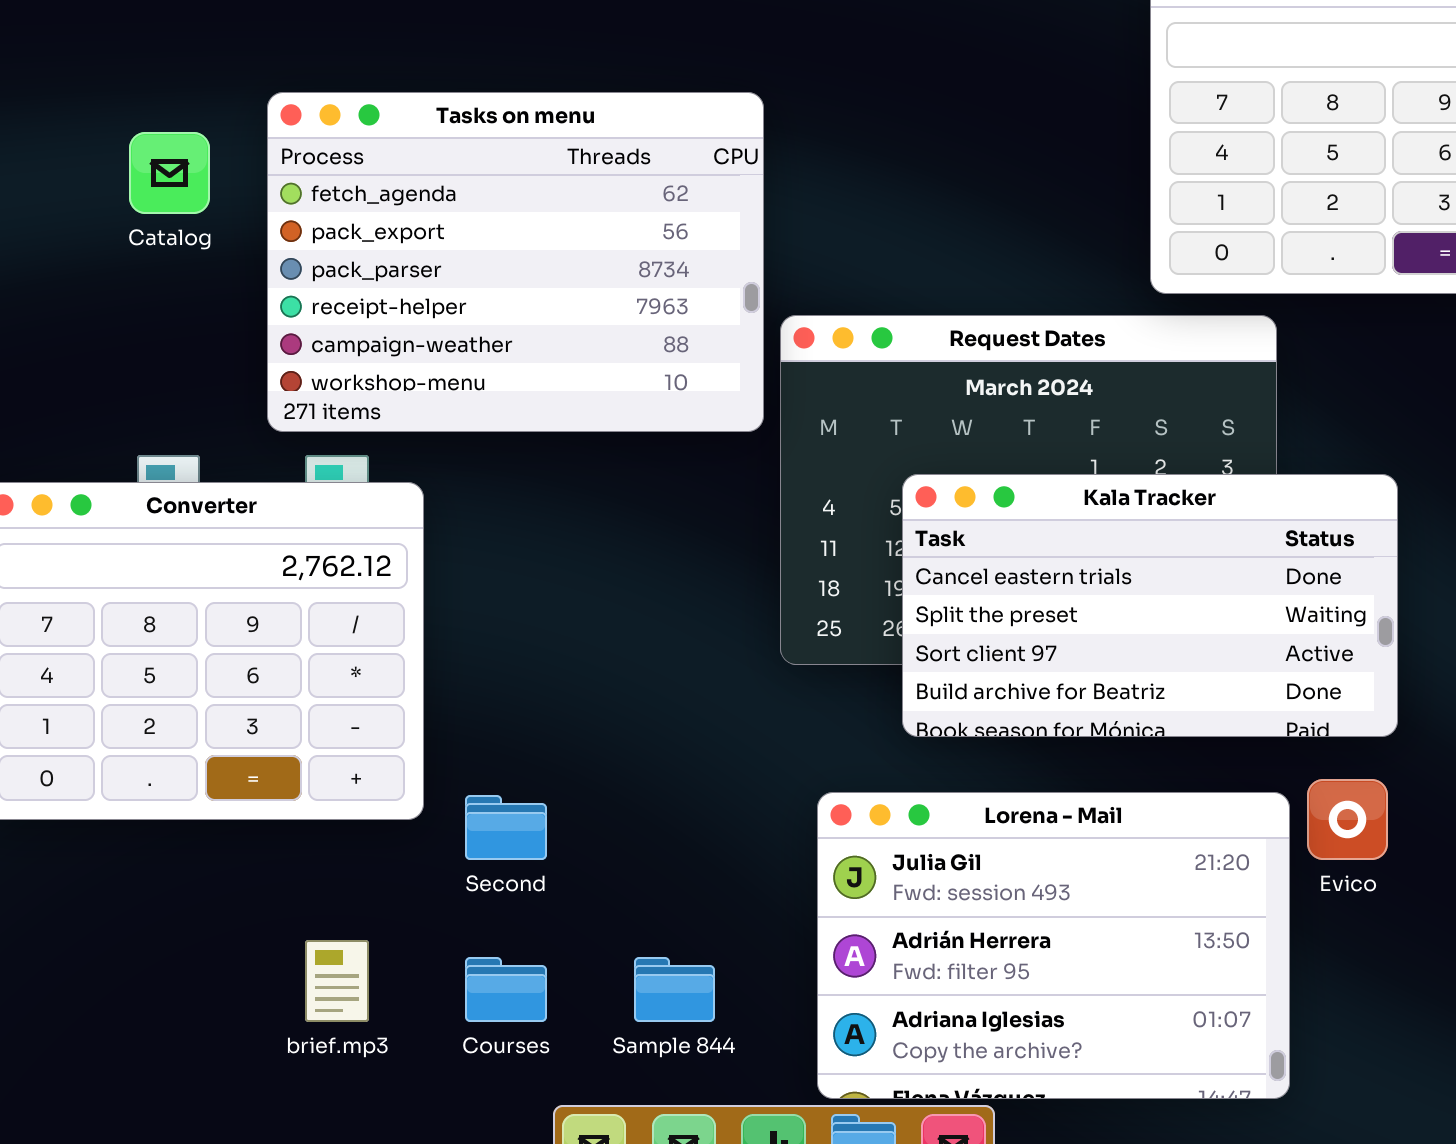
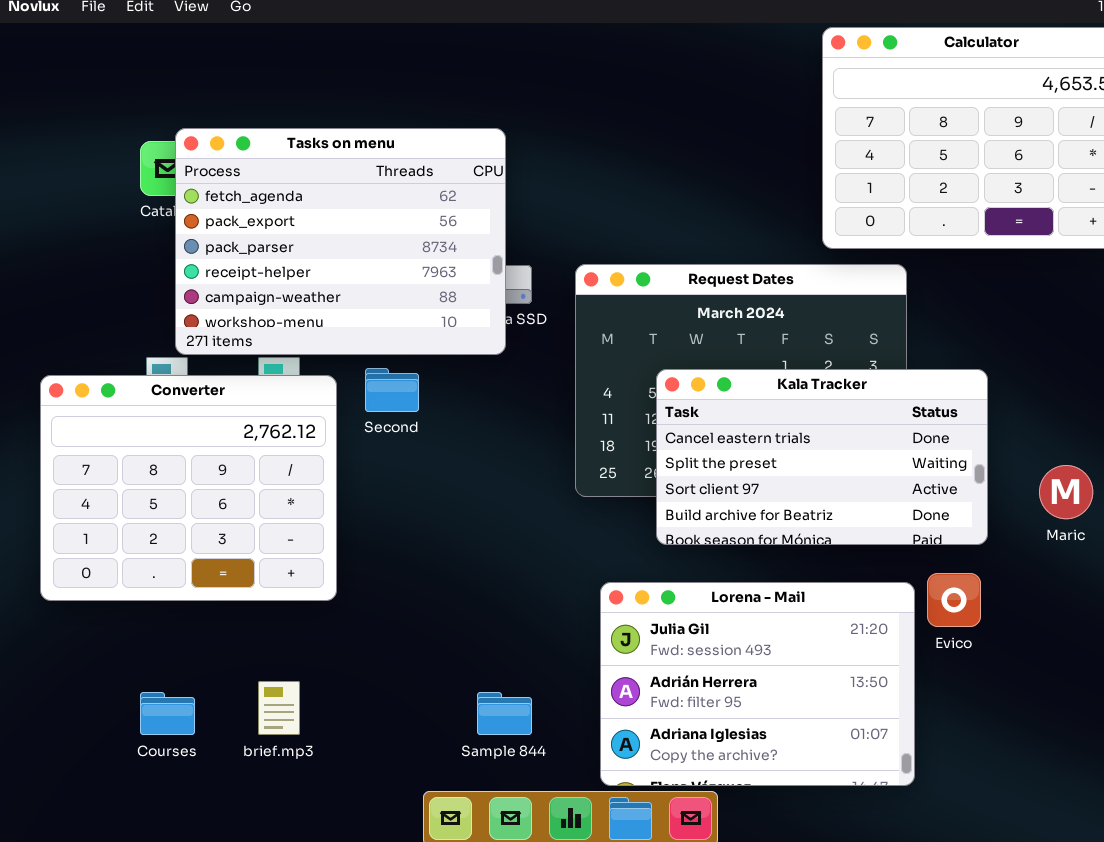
Tasks on menu: [267,92,764,432] -> [175,128,506,355], moved
Second: [465,795,547,860] -> [365,368,419,412], moved
Courses: [465,957,547,1022] -> [140,692,195,735], moved

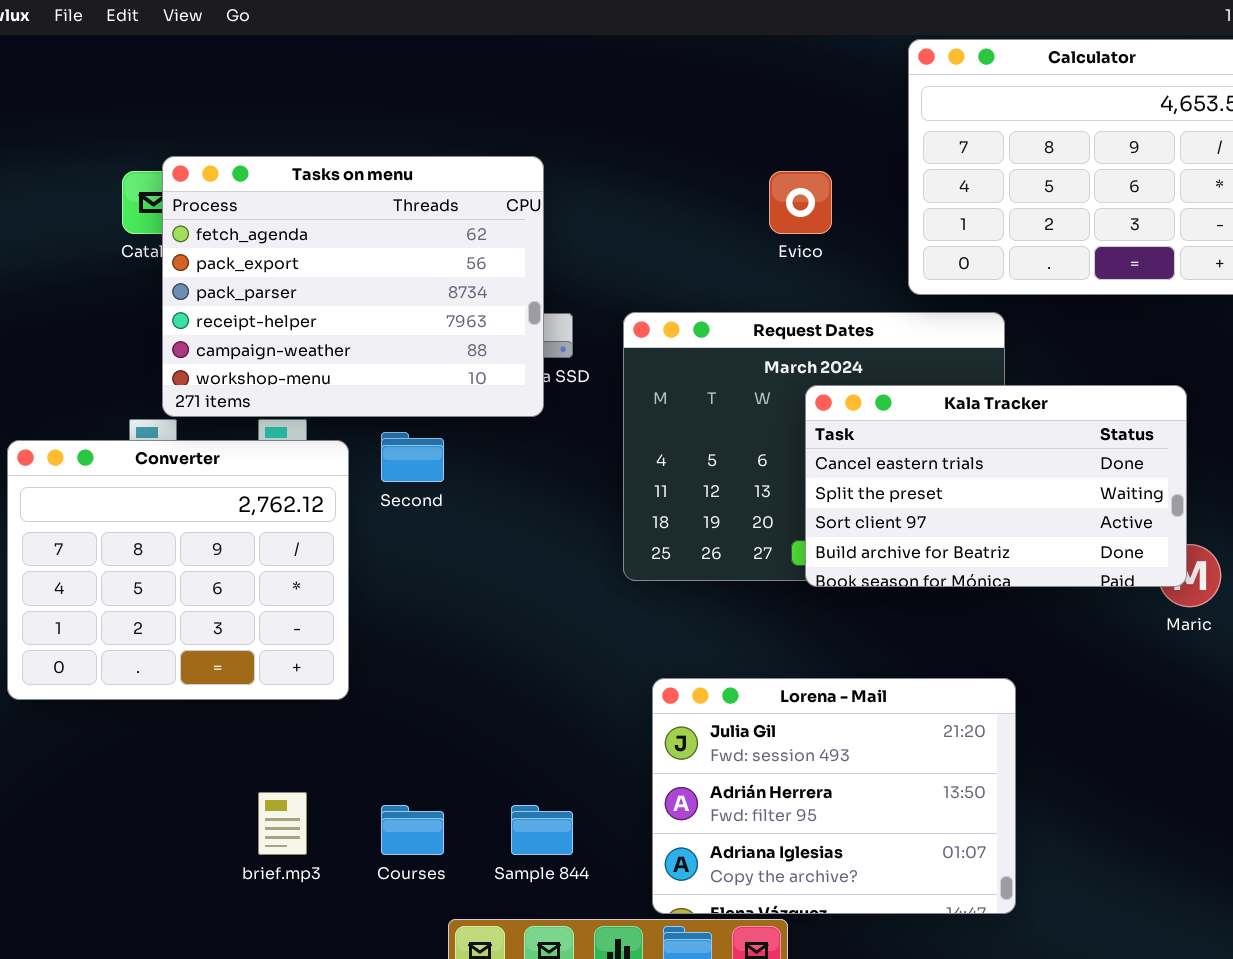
Kala Tracker: [656,369,988,545] -> [805,385,1187,587], moved
Evico: [927,573,981,627] -> [769,171,832,234], moved
Courses: [140,692,195,735] -> [381,805,444,855], moved

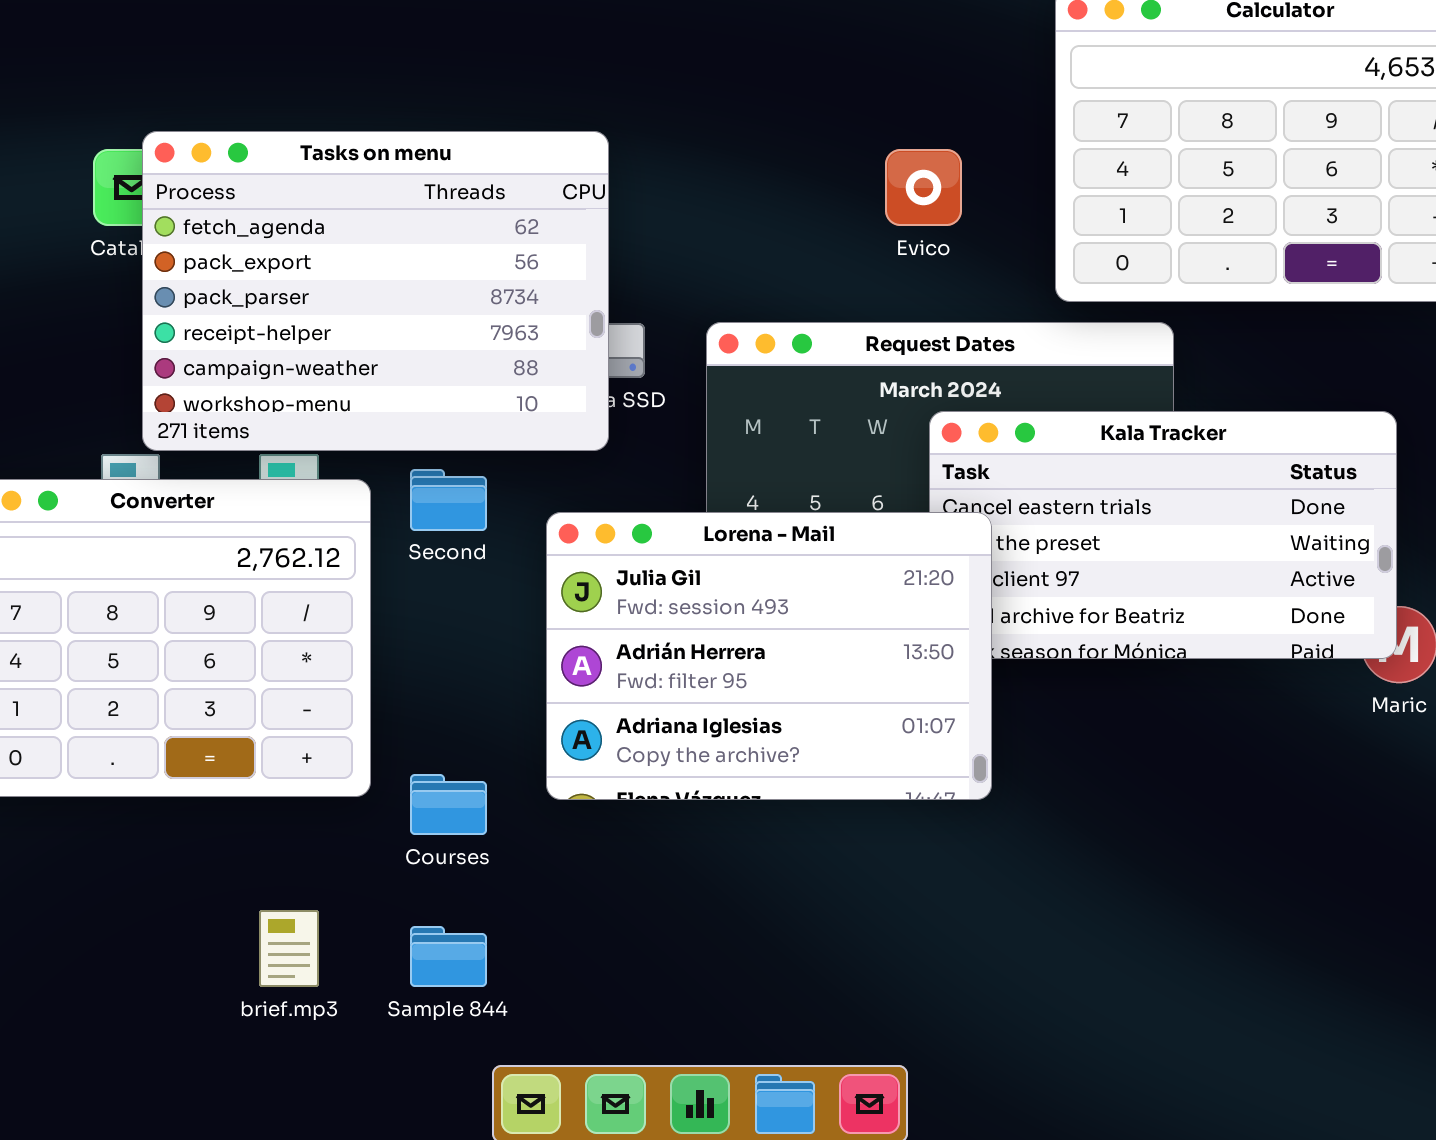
Lorena - Mail: [652,678,1016,914] -> [546,512,992,800], moved
Courses: [381,805,444,855] -> [410,774,487,835], moved
Sample 844: [511,805,573,855] -> [410,926,487,987], moved

